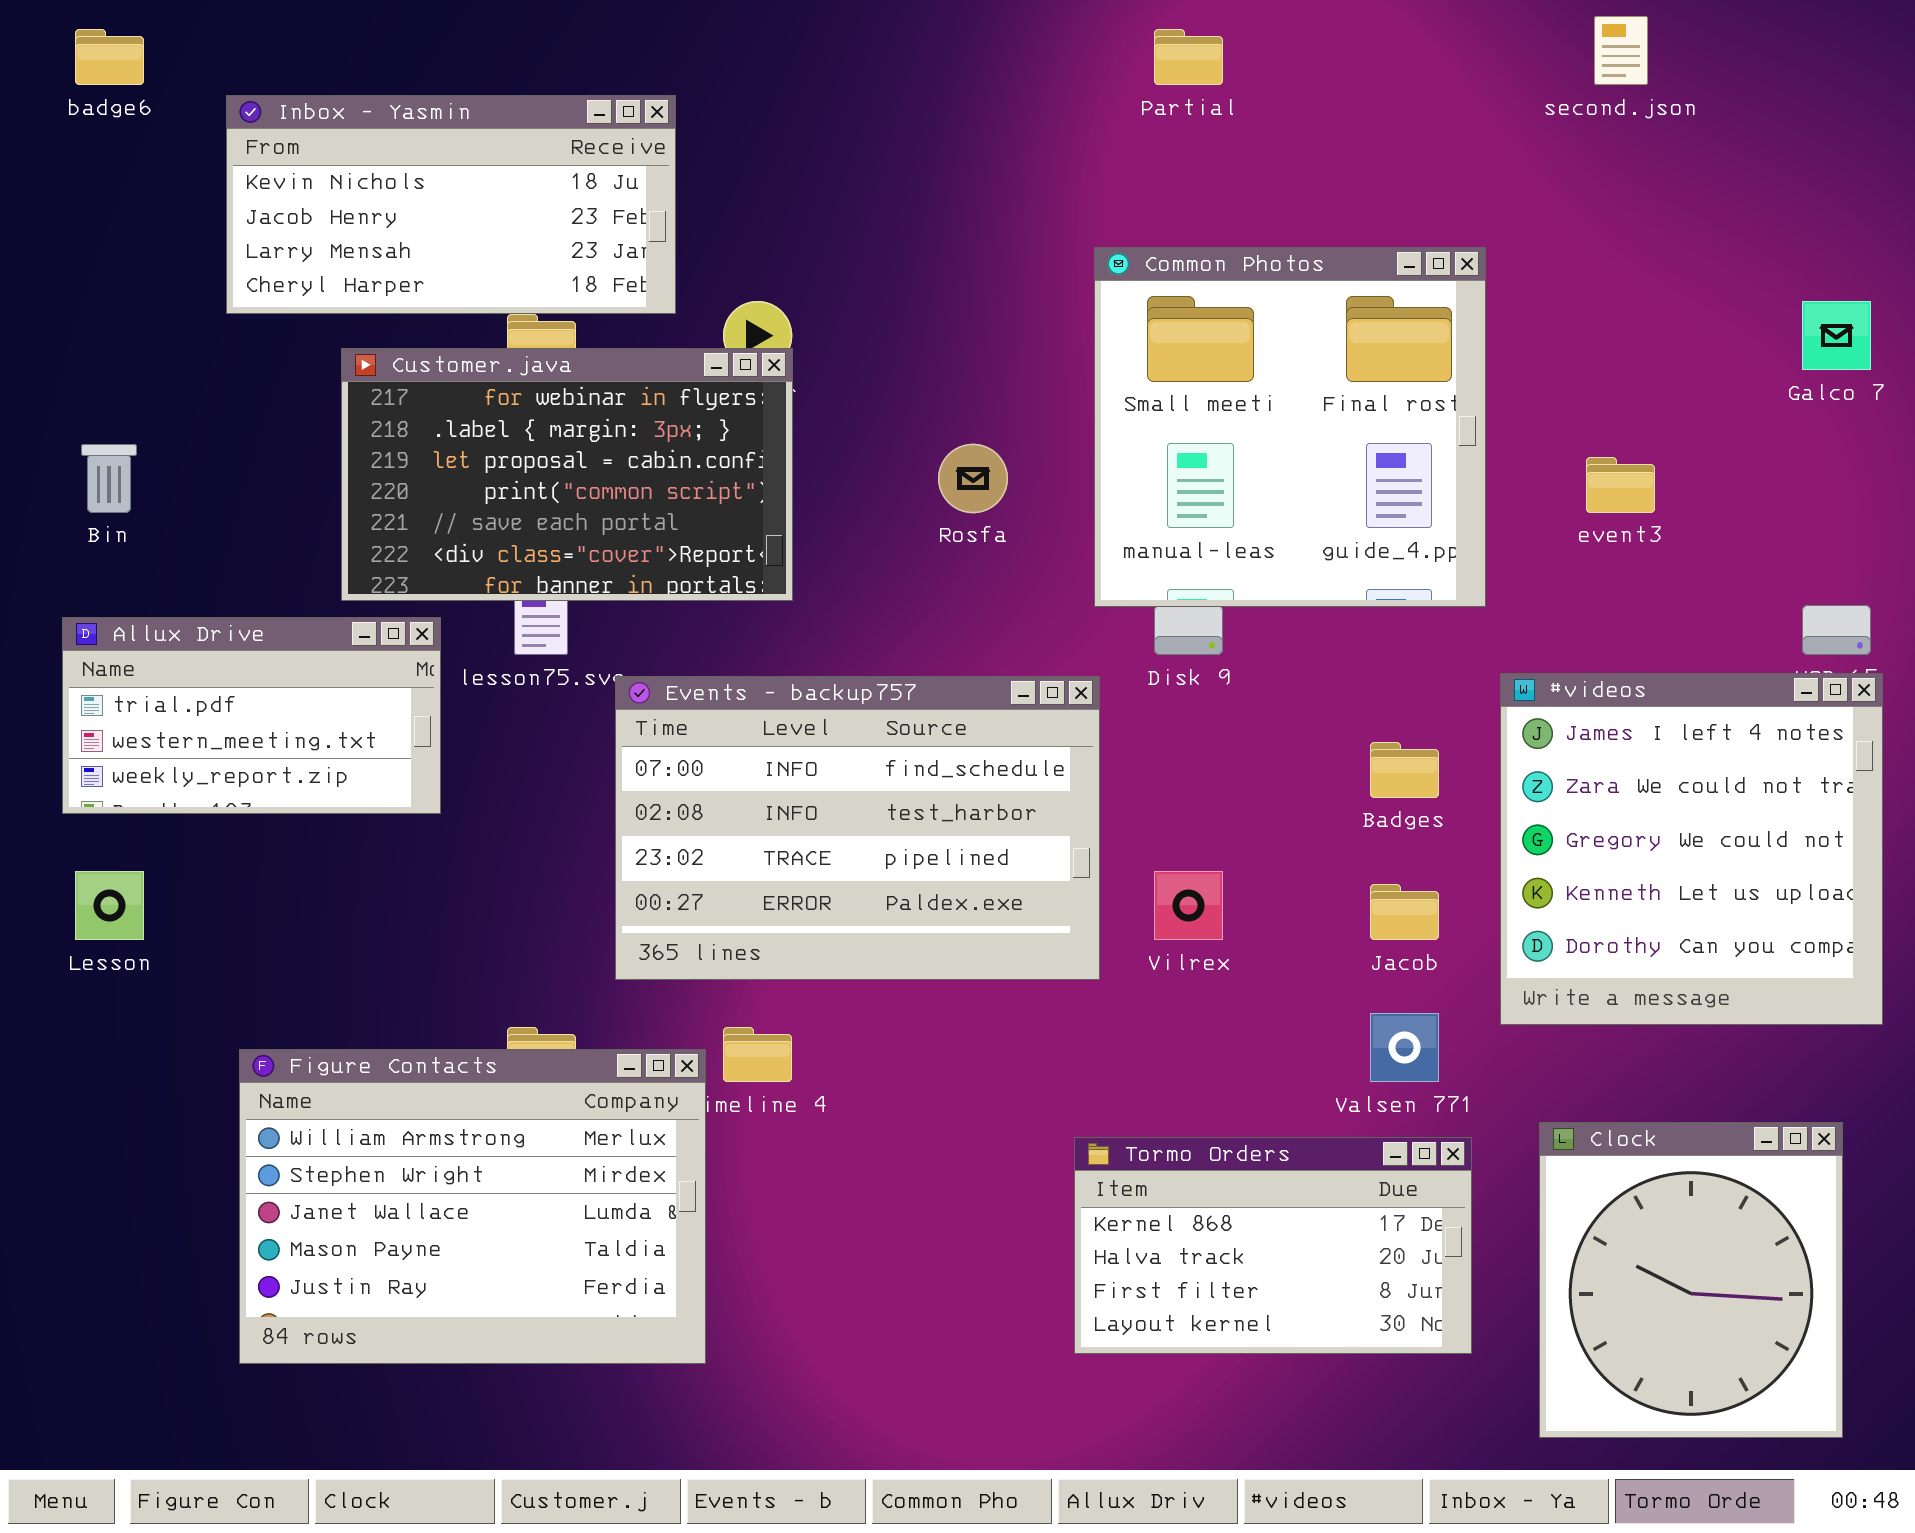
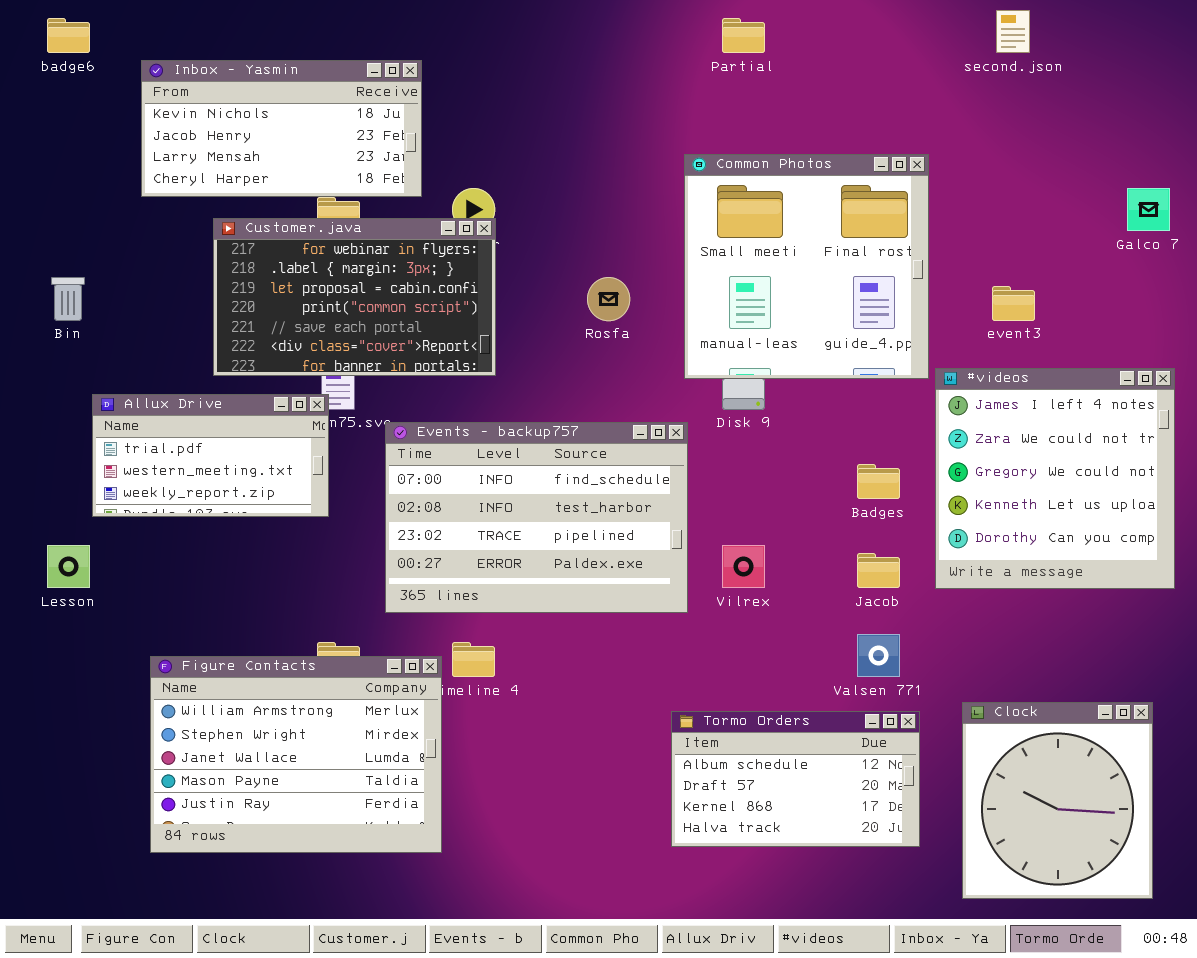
Allux Drive: [62,617,441,814] -> [92,394,329,517], moved
#videos: [1500,673,1883,1025] -> [935,368,1175,589], moved
Tormo Orders: [1074,1137,1472,1354] -> [671,711,920,847], scrolled up 2 rows

